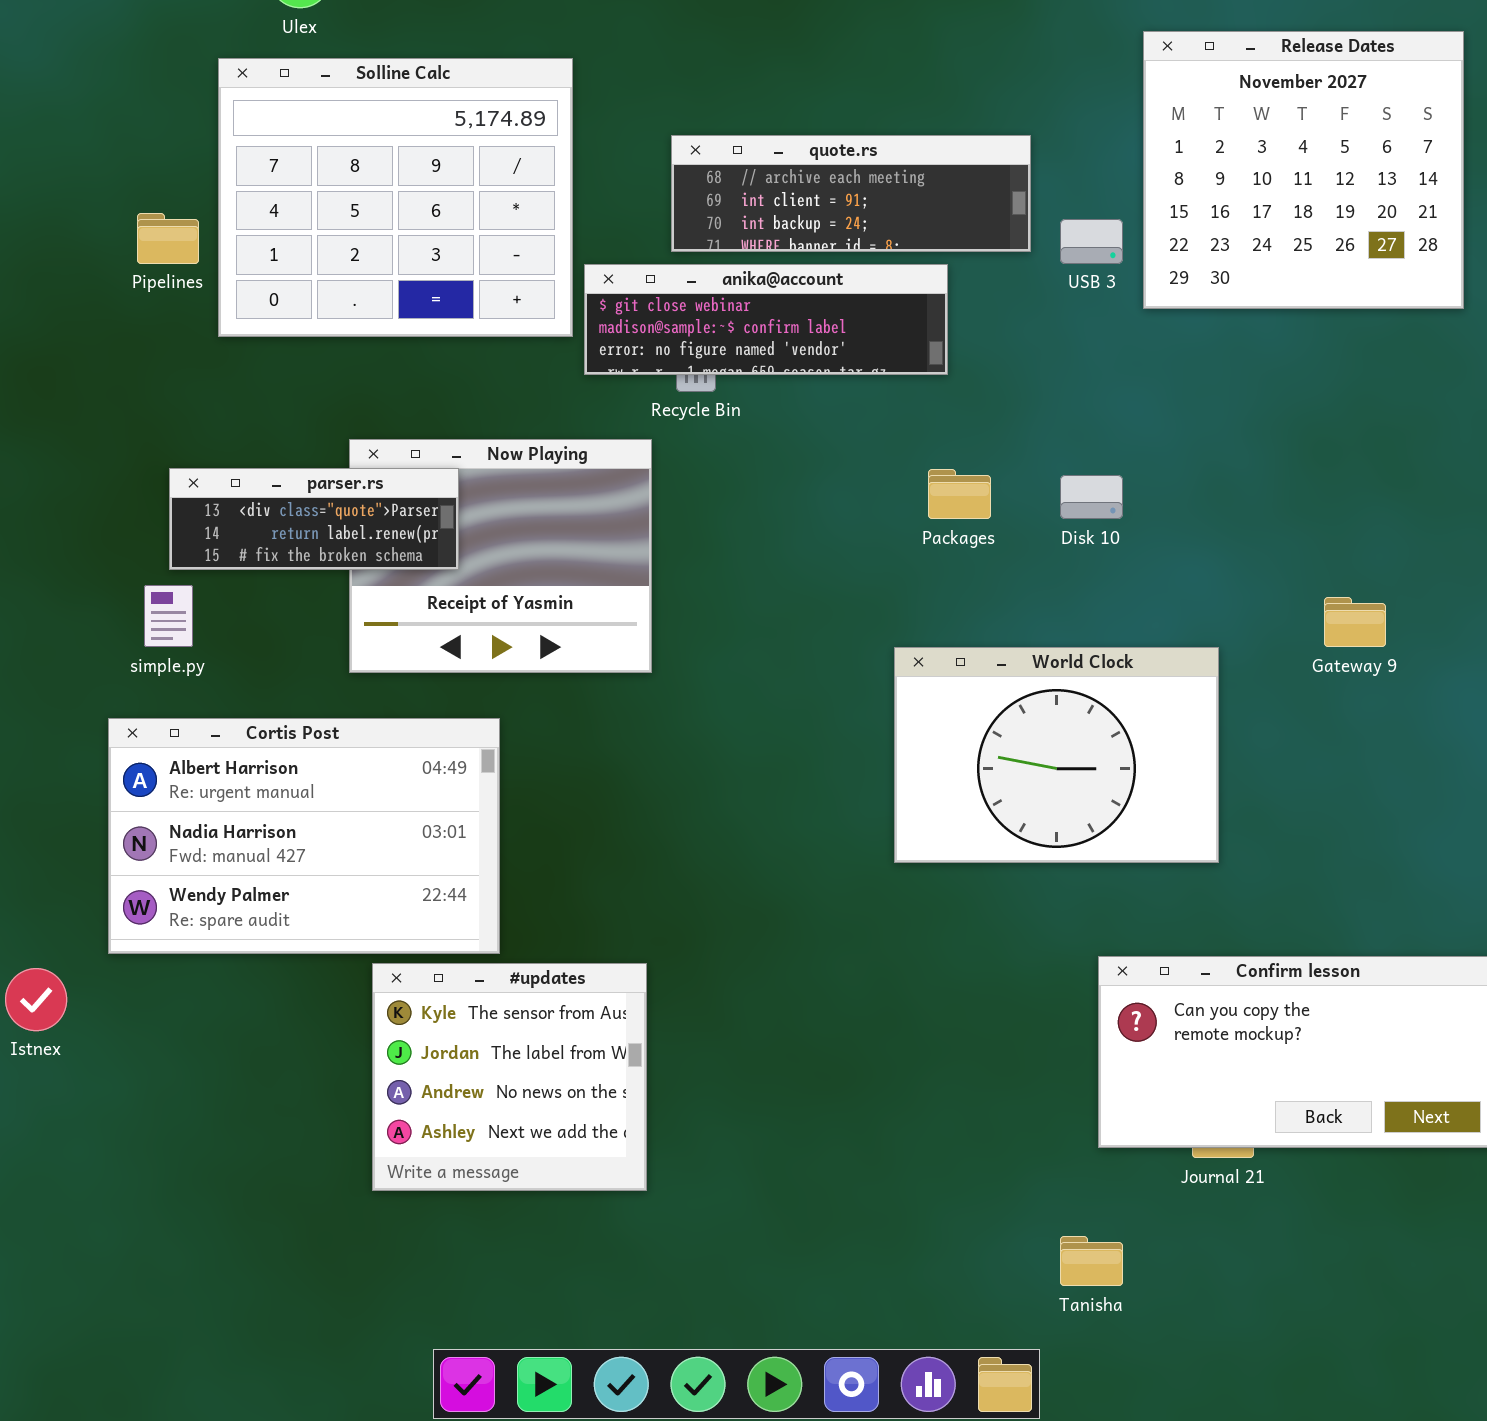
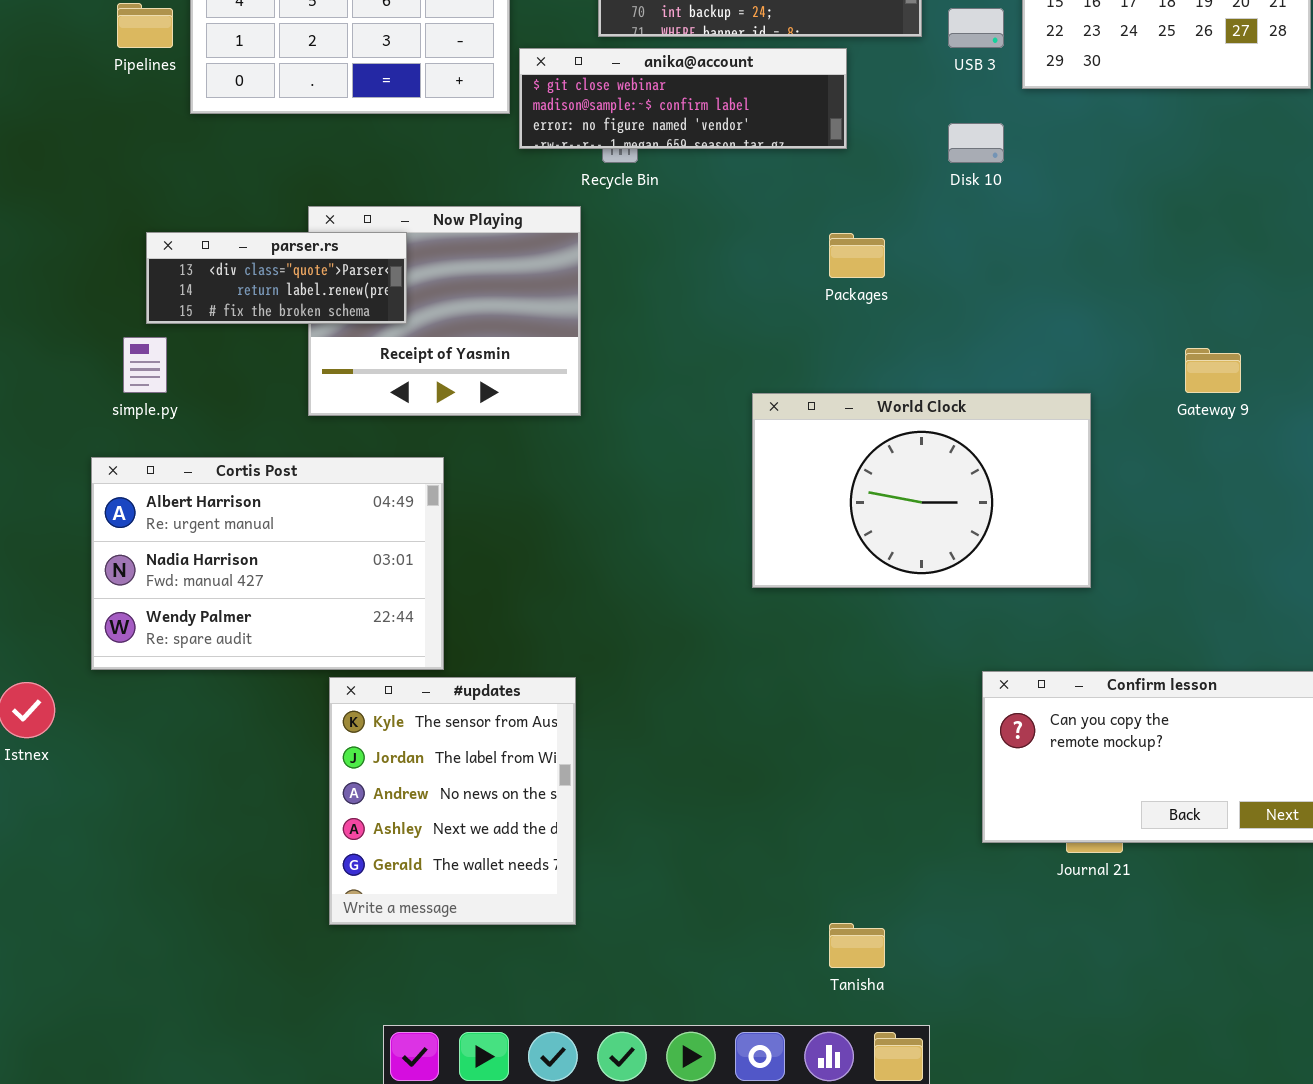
Disk 10: [1060,475,1123,519] -> [948,123,1004,163], moved
World Clock: [894,647,1219,863] -> [752,393,1091,588], resized
#updates: [372,963,647,1191] -> [329,677,576,925], resized
Tanisha: [1060,1236,1123,1286] -> [829,923,885,968], moved

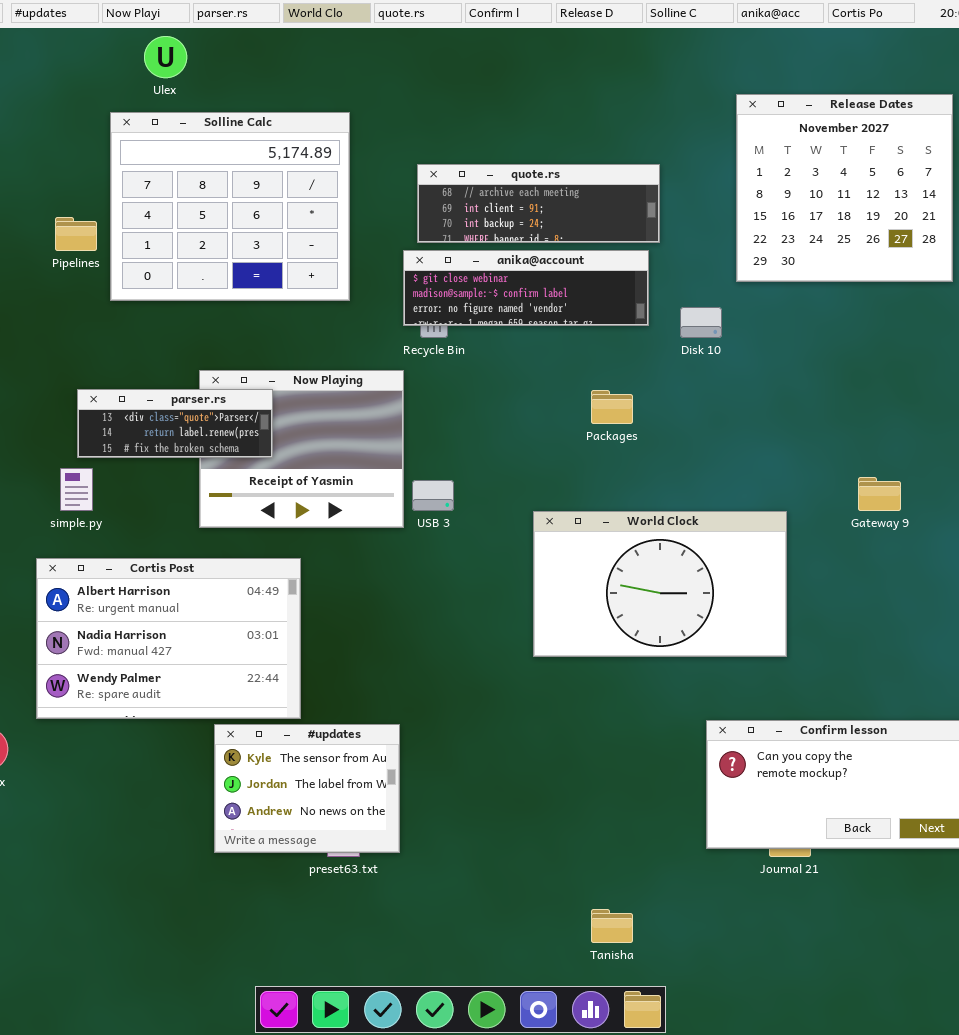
USB 3: [948,8,1004,48] -> [412,480,454,511], moved
anika@account: [519,48,847,149] -> [403,250,649,326], moved
#updates: [329,677,576,925] -> [214,724,400,853], resized

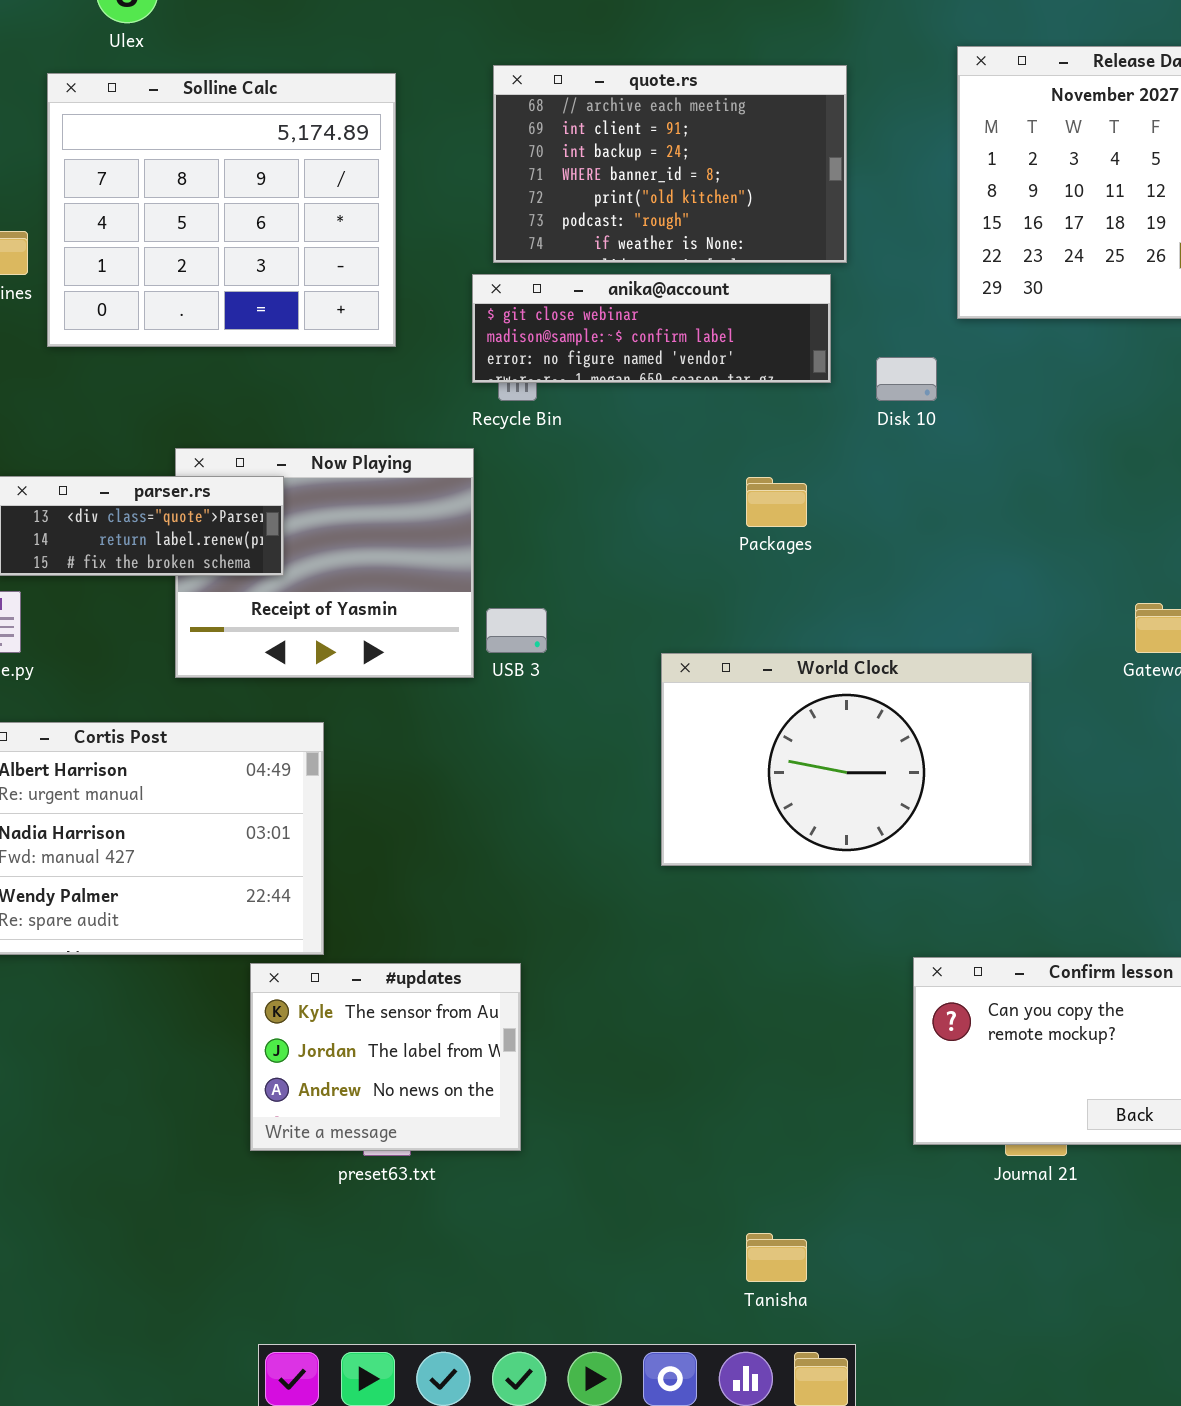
quote.rs: [417,164,660,243] -> [493,65,847,263], resized
#updates: [214,724,400,853] -> [250,963,521,1151], moved

